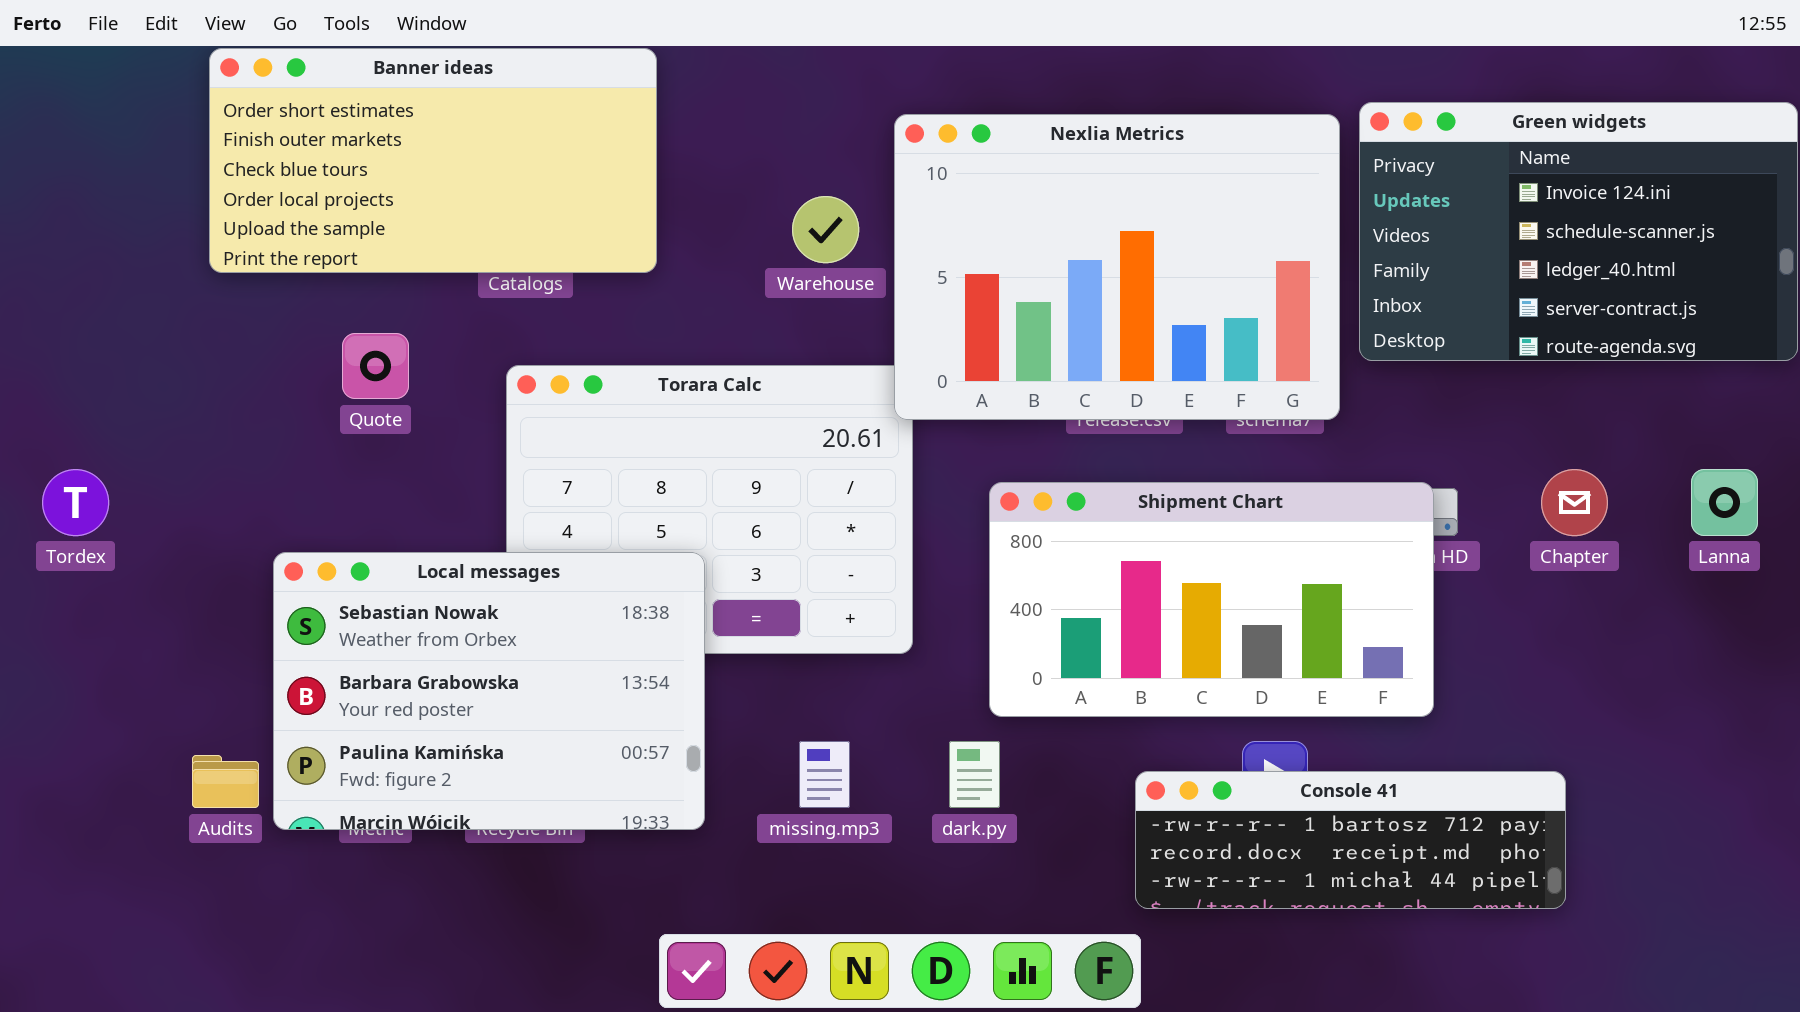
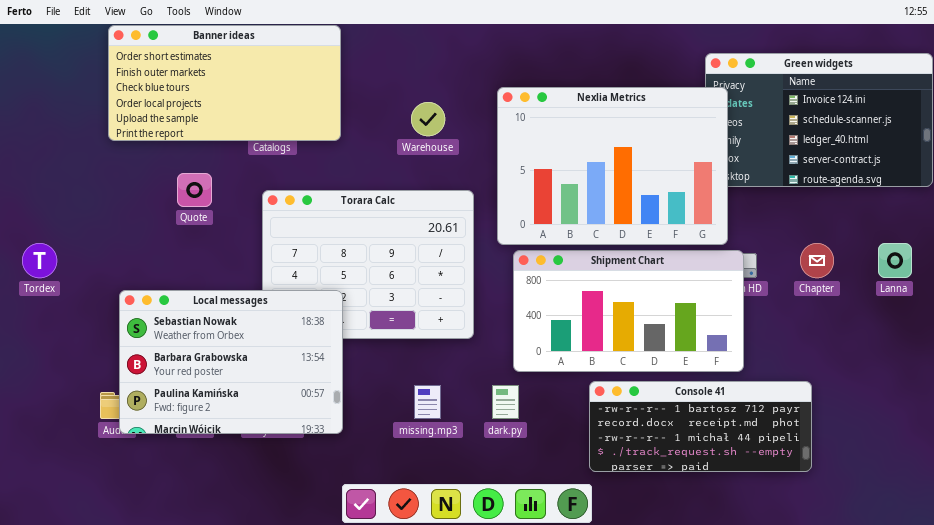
Nexlia Metrics: [894,114,1340,420] -> [497,87,728,245], moved
Local messages: [273,552,705,830] -> [119,290,343,434], moved
Console 41: [1135,771,1566,909] -> [589,381,812,472], resized

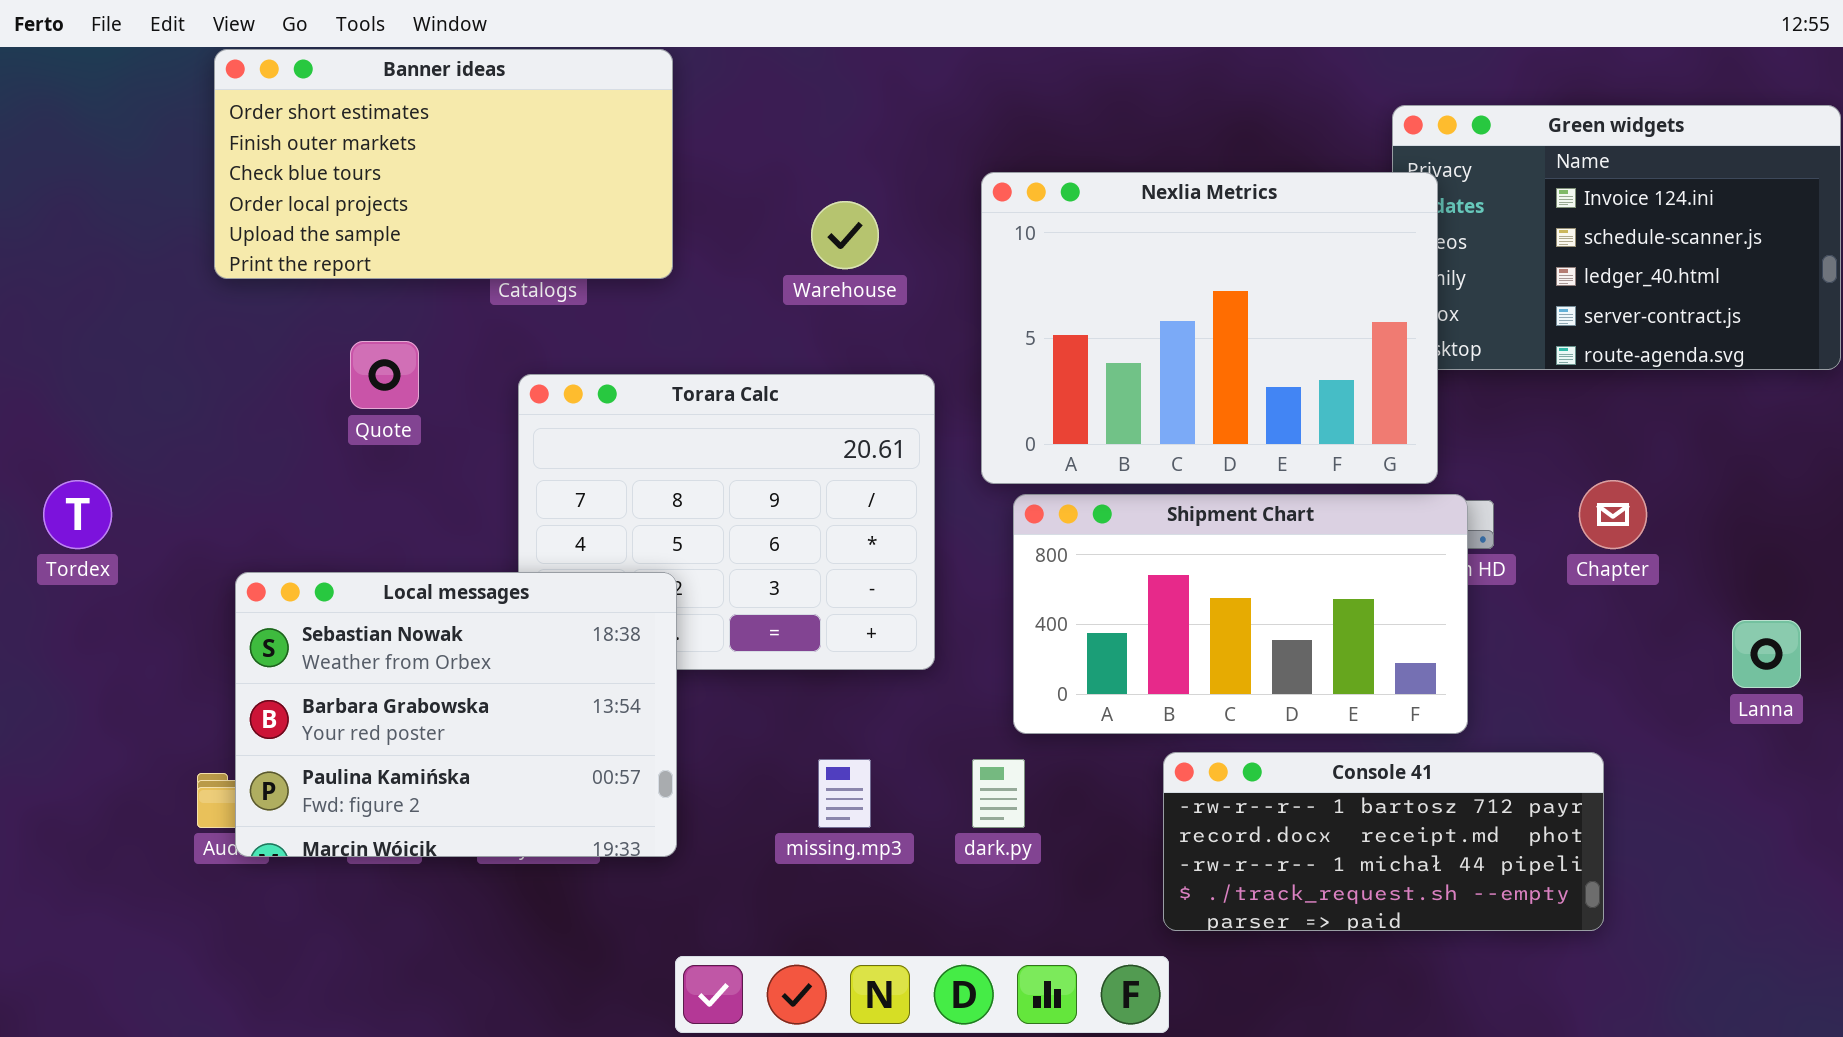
Lanna: [878,243,912,278] -> [1732,620,1801,688], moved

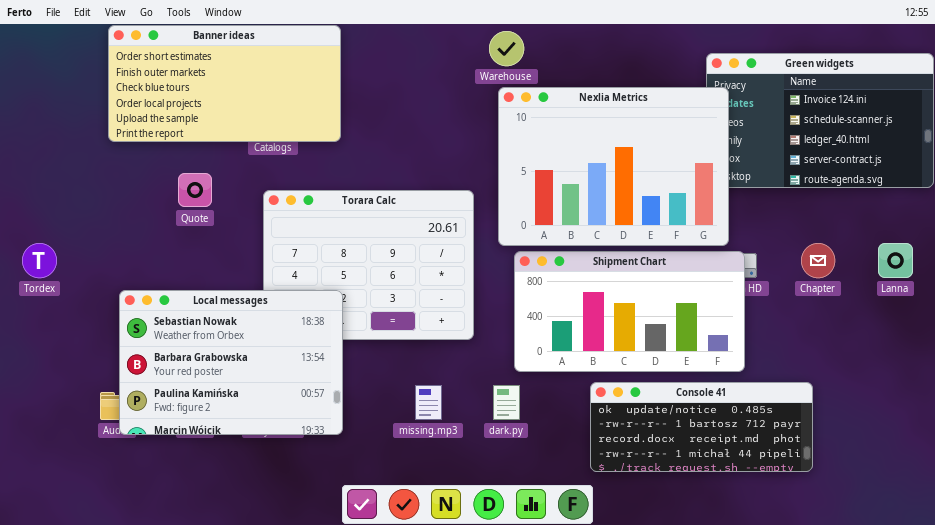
Warehouse: [811,201,879,269] -> [489,31,524,66], moved
Lanna: [1732,620,1801,688] -> [878,243,913,278], moved
Console 41: [1163,752,1604,931] -> [590,382,813,472], scrolled up 1 row

